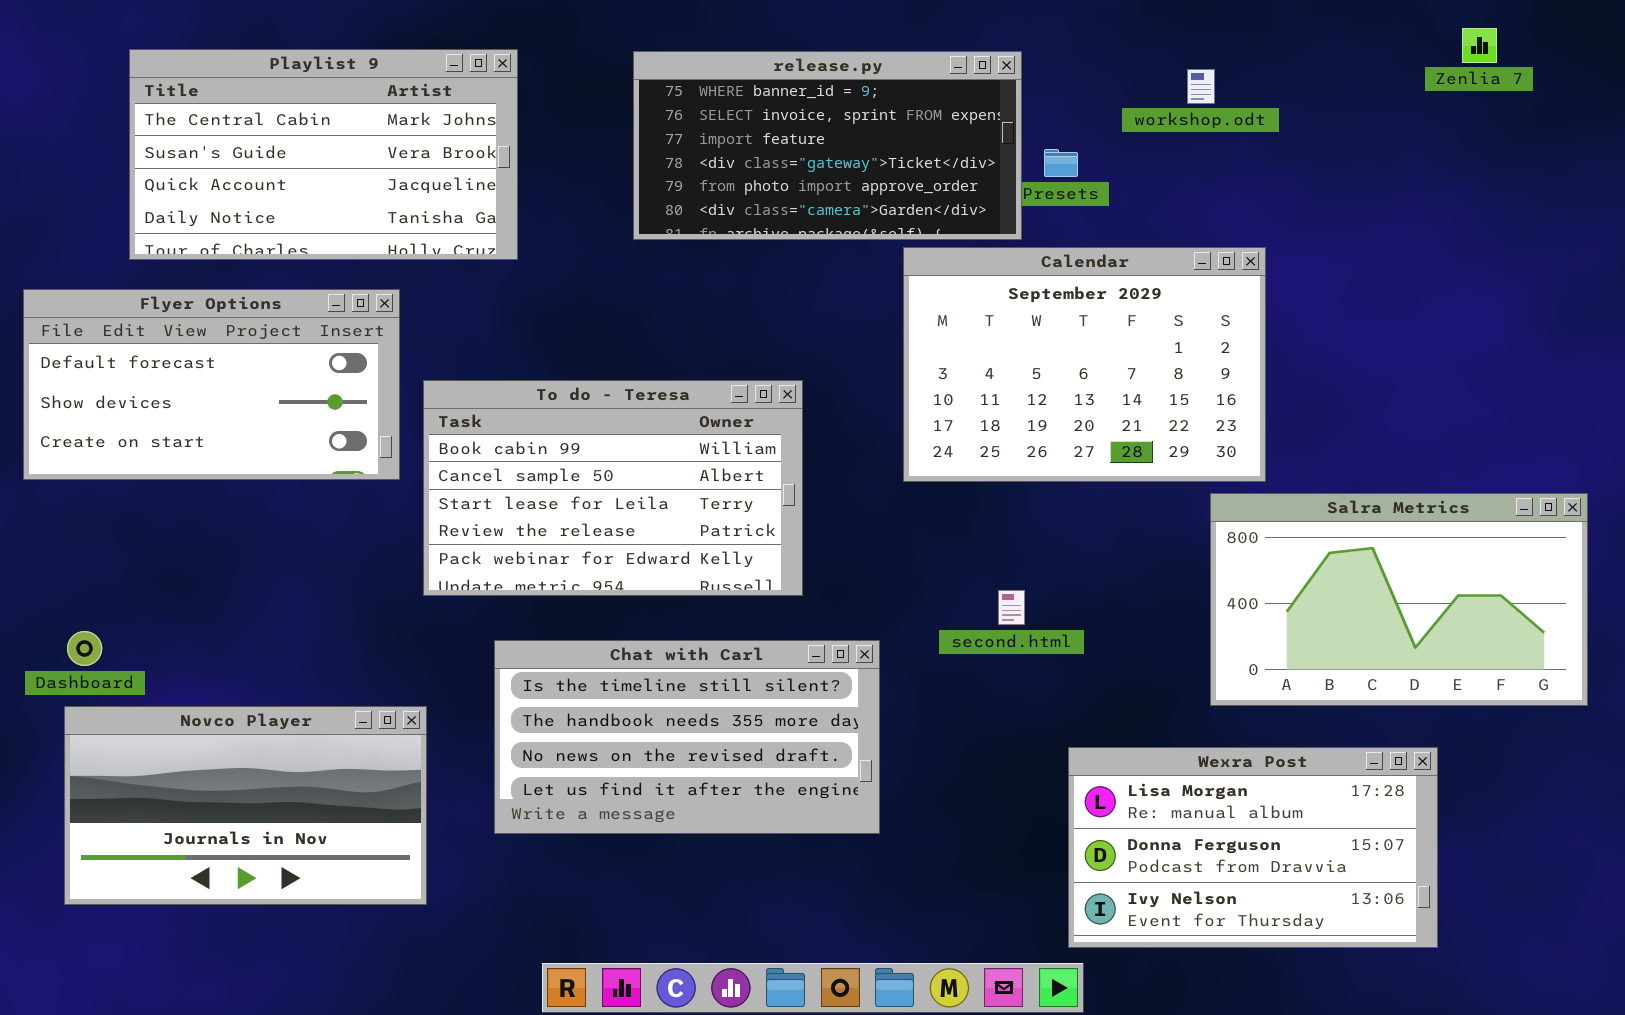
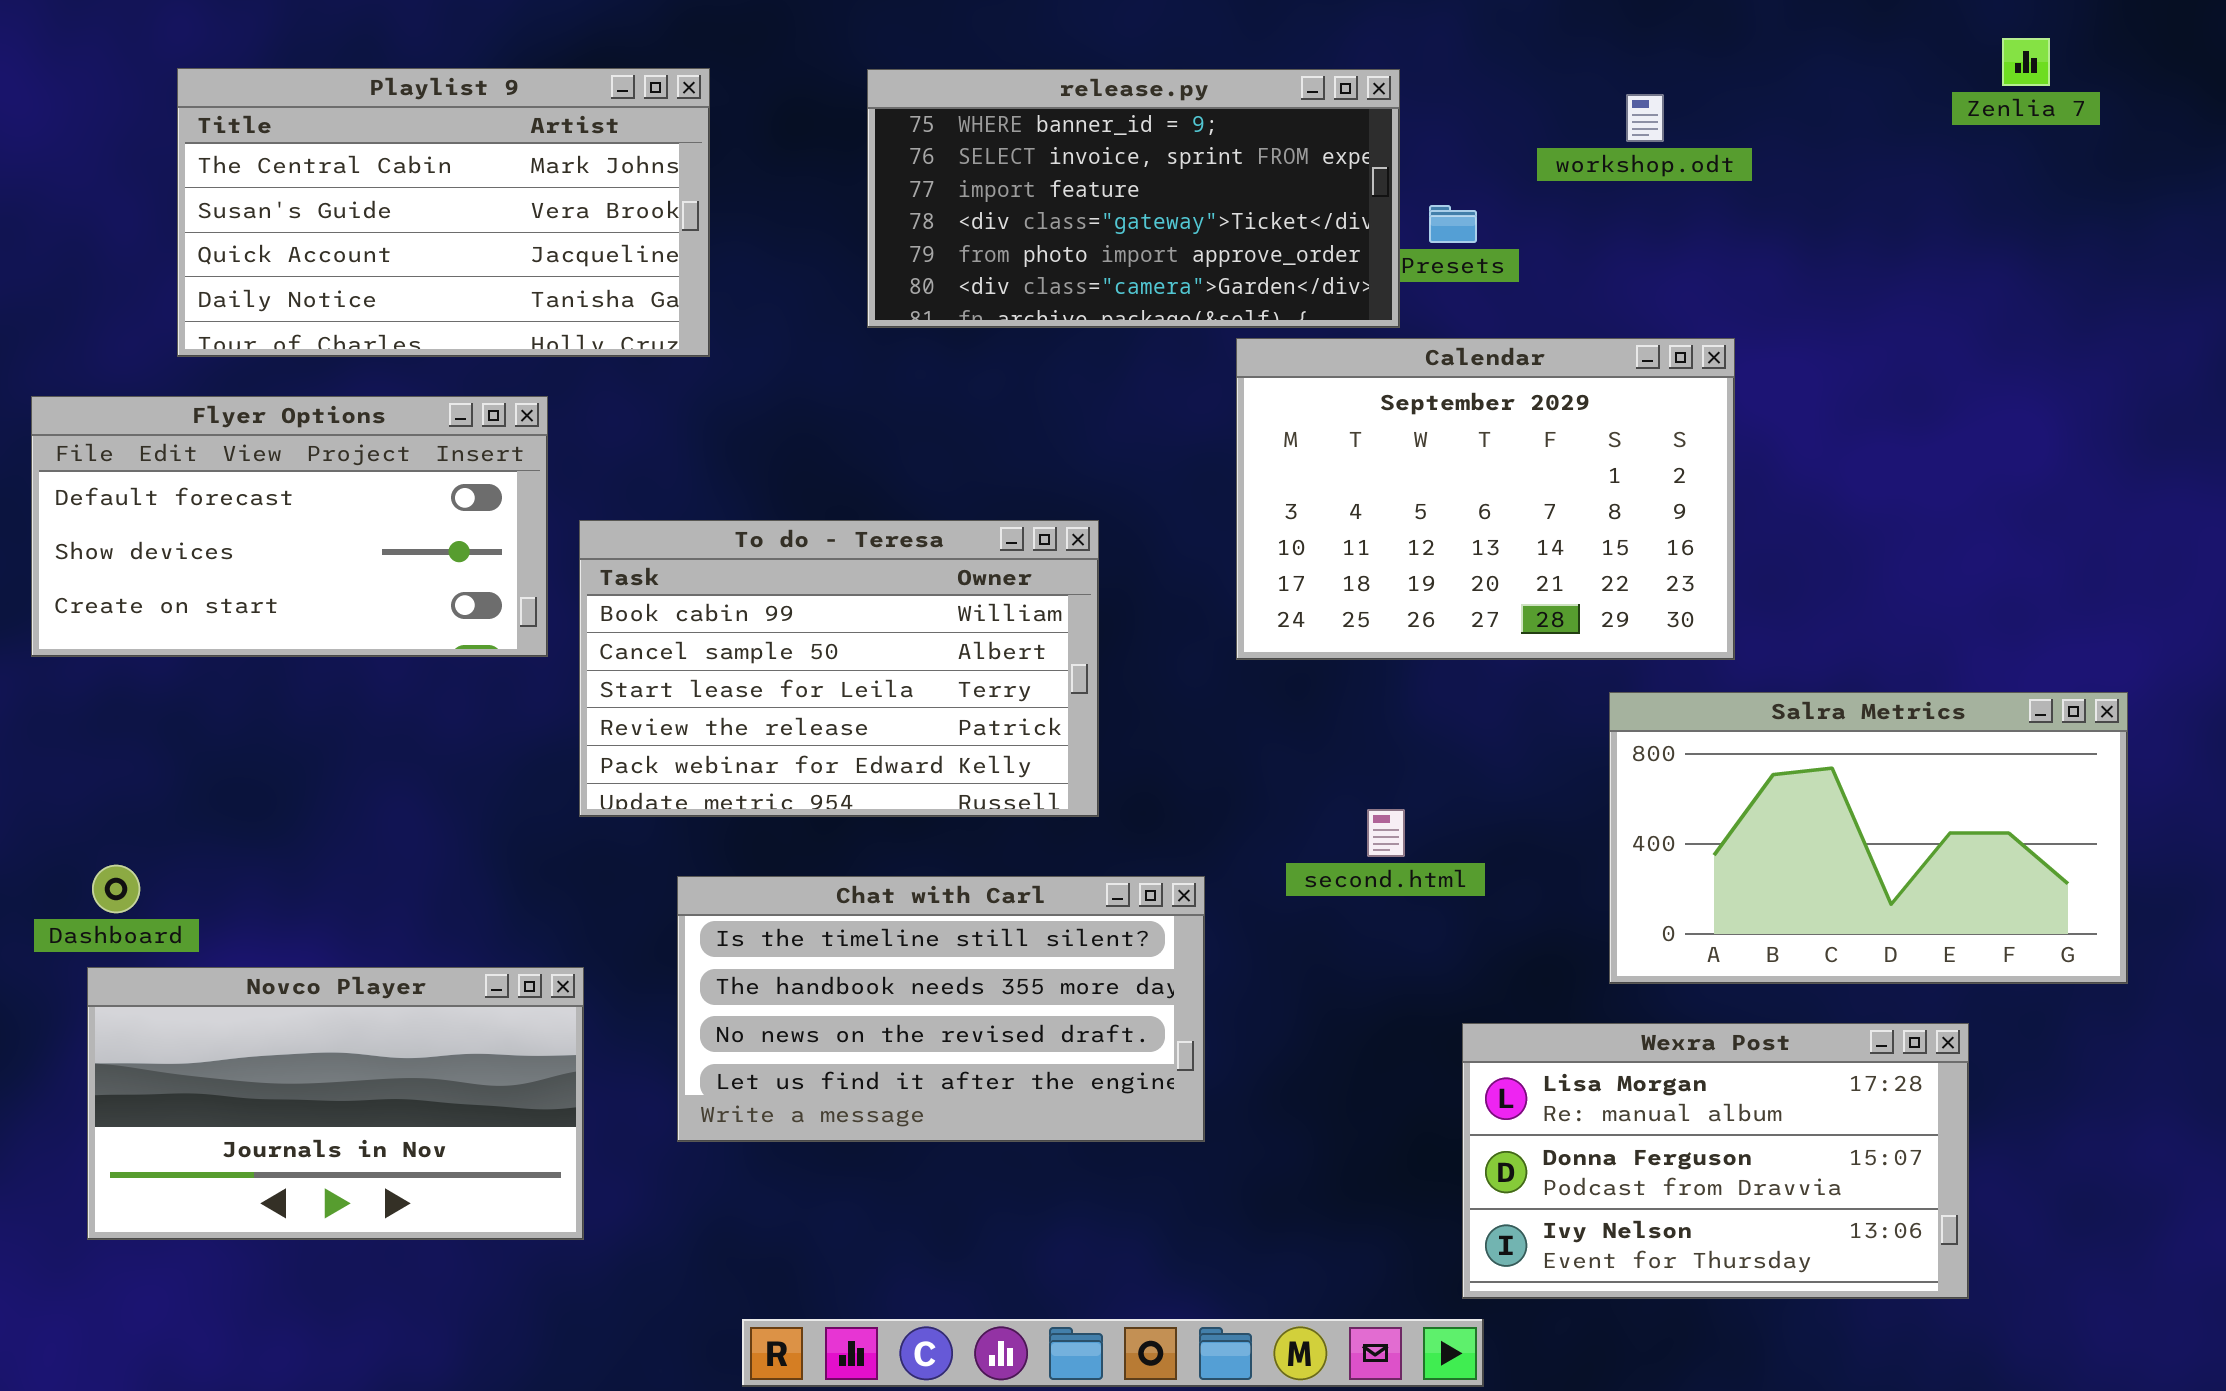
Salra Metrics: [1210,493,1588,706] -> [1609,692,2128,984], moved

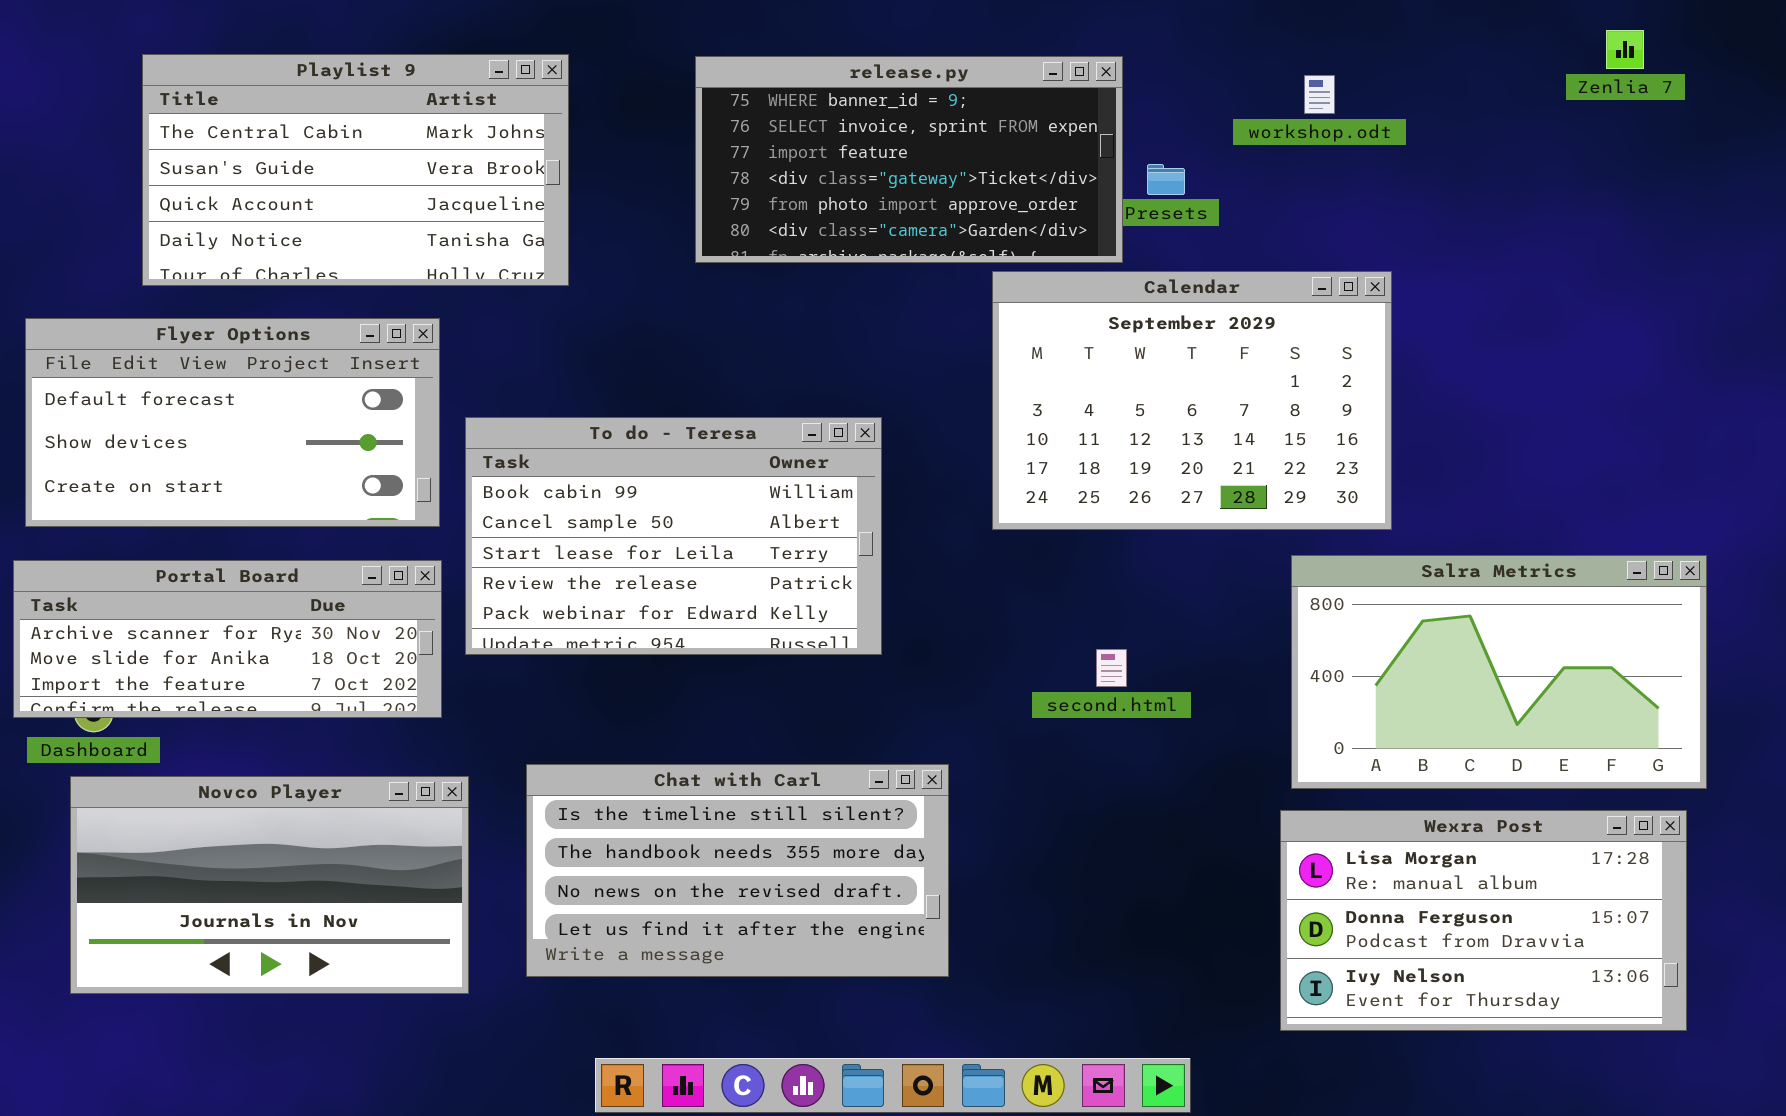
Portal Board: none -> [13,560,442,718], opened
Chat with Carl: [677,876,1205,1142] -> [526,764,949,977], moved
Wexra Post: [1462,1023,1969,1299] -> [1280,810,1687,1031], moved

